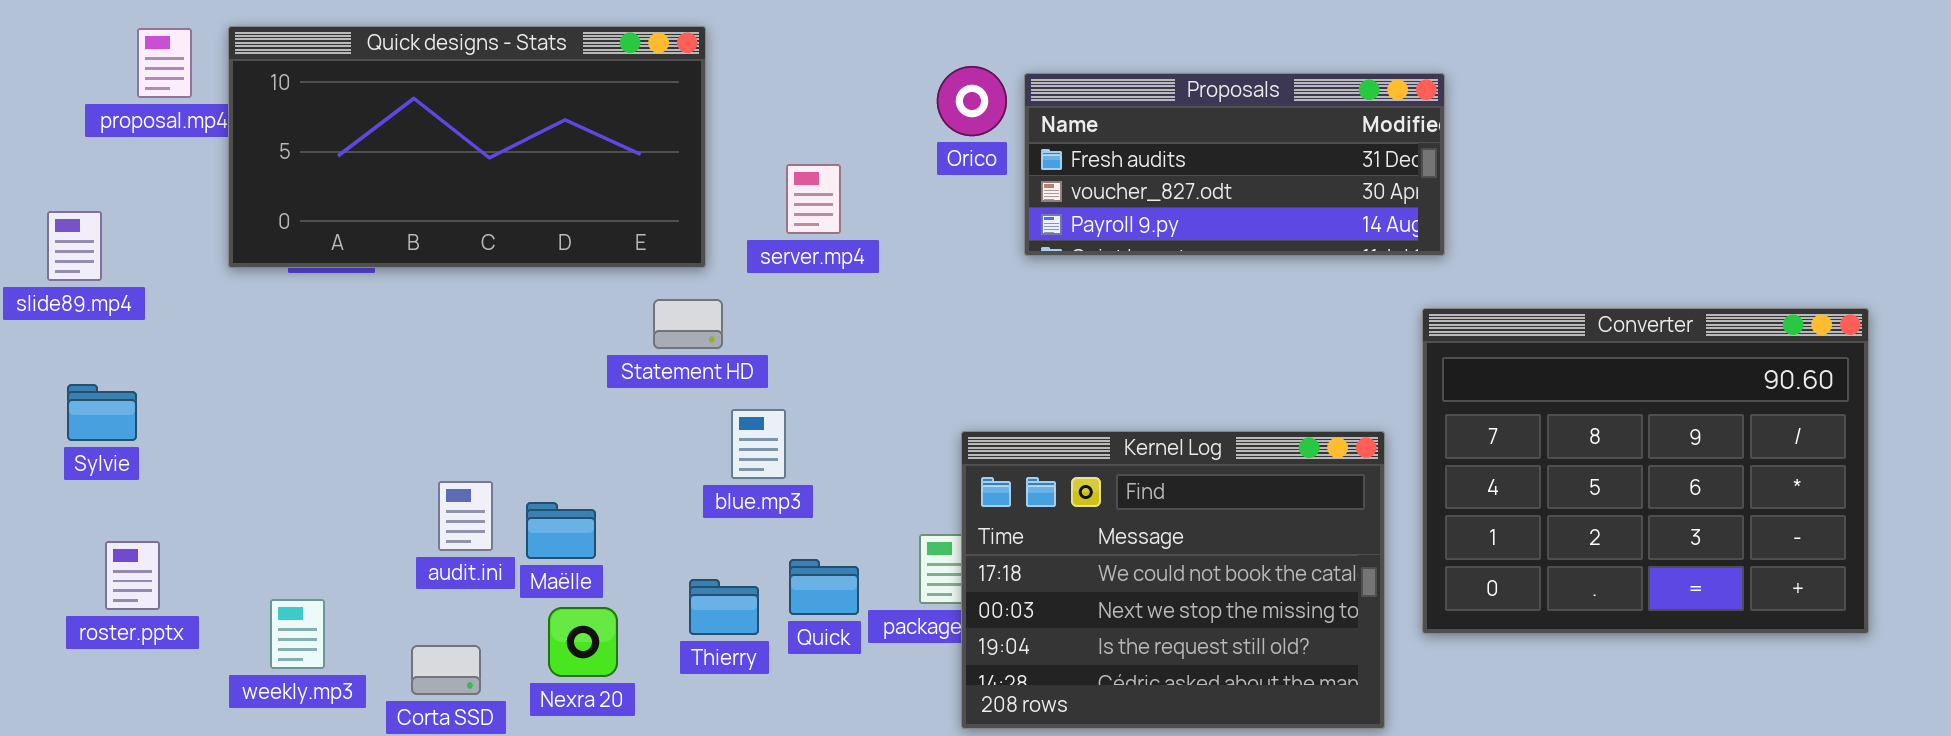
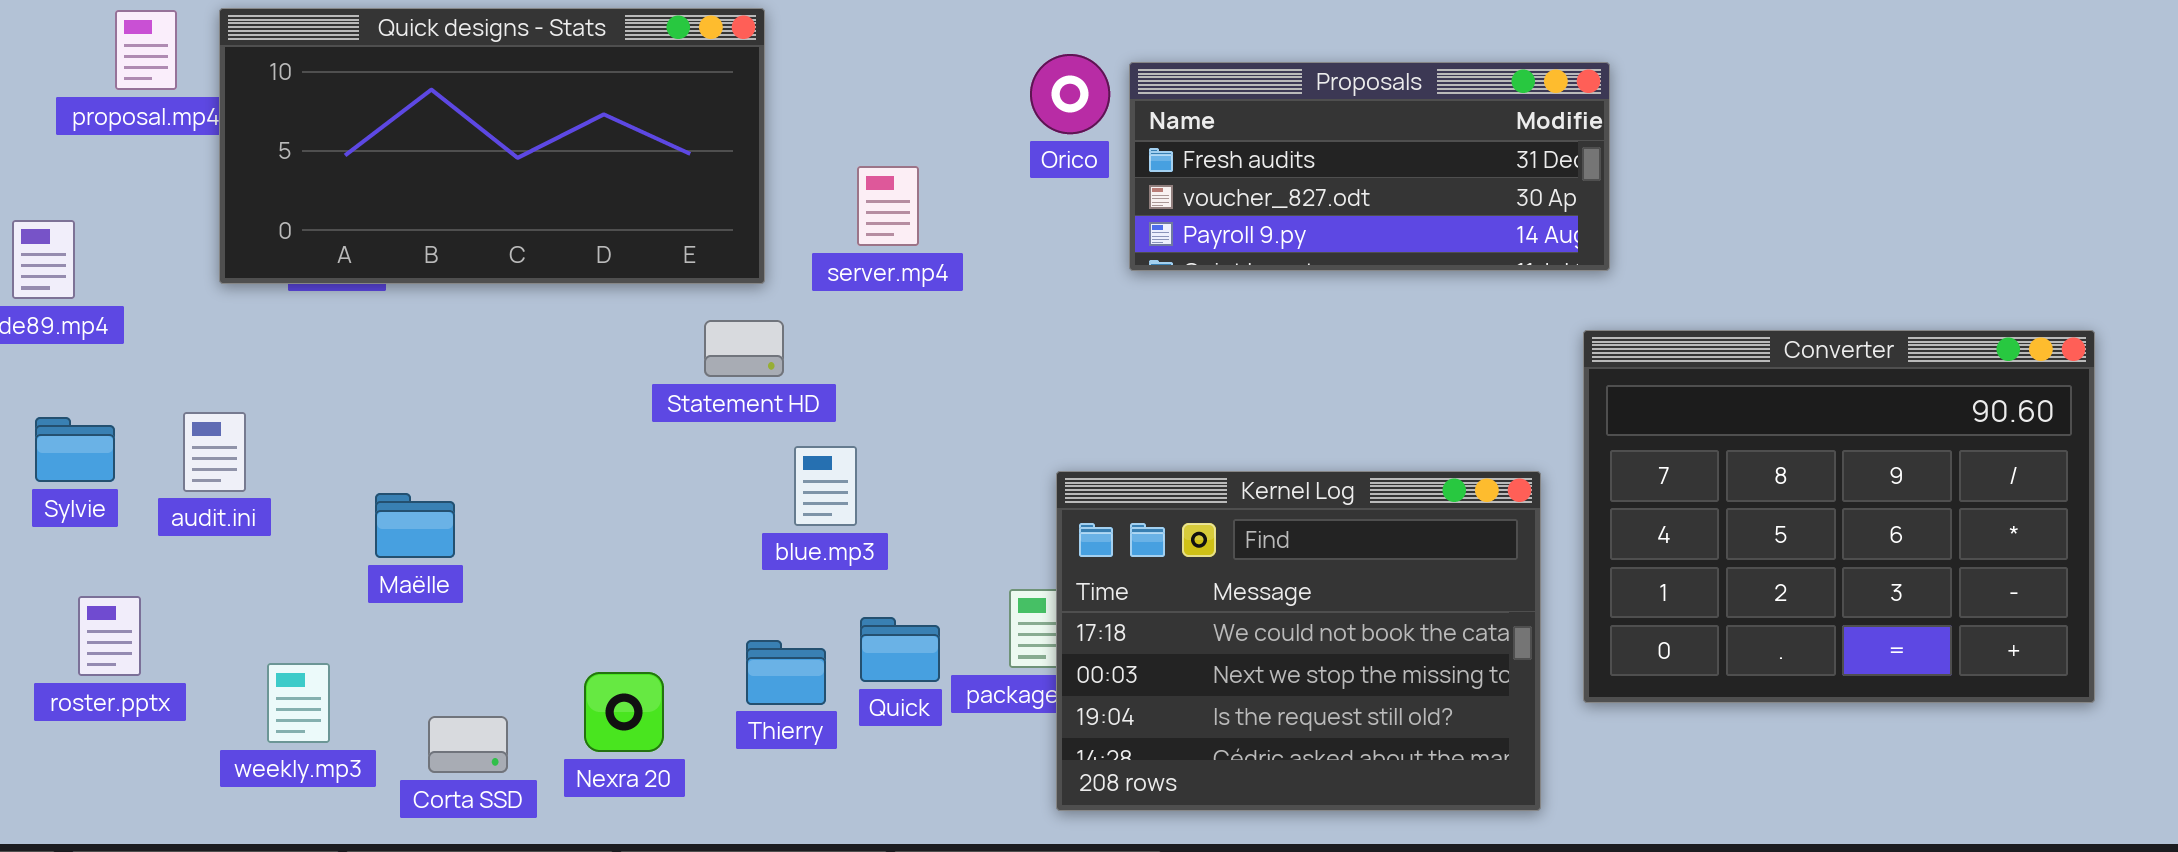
audit.ini: [438,481,493,551] -> [183,412,246,492], moved
Maëlle: [526,502,596,559] -> [375,493,455,558], moved

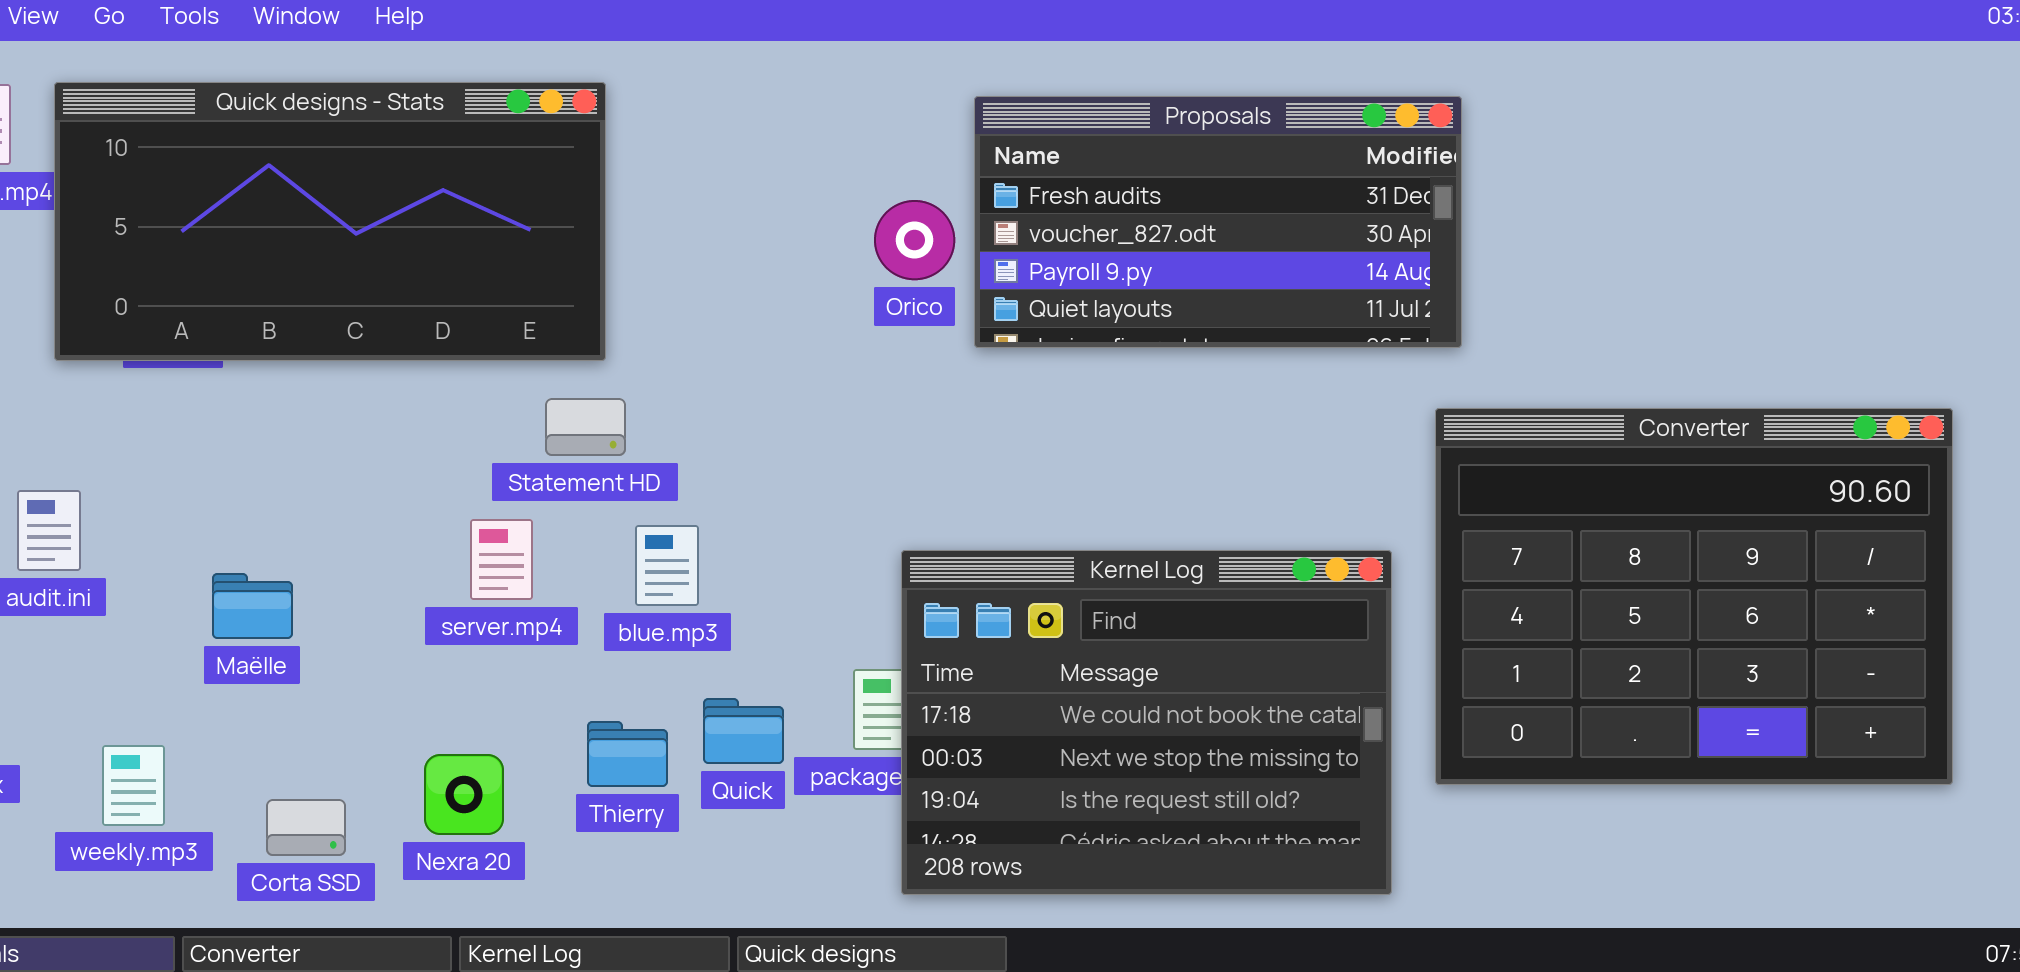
Orico: [1030,54,1110,134] -> [874,200,955,280], moved
Proposals: [1129,62,1610,271] -> [974,96,1462,348], resized
server.mp4: [857,166,919,246] -> [470,519,533,600], moved

